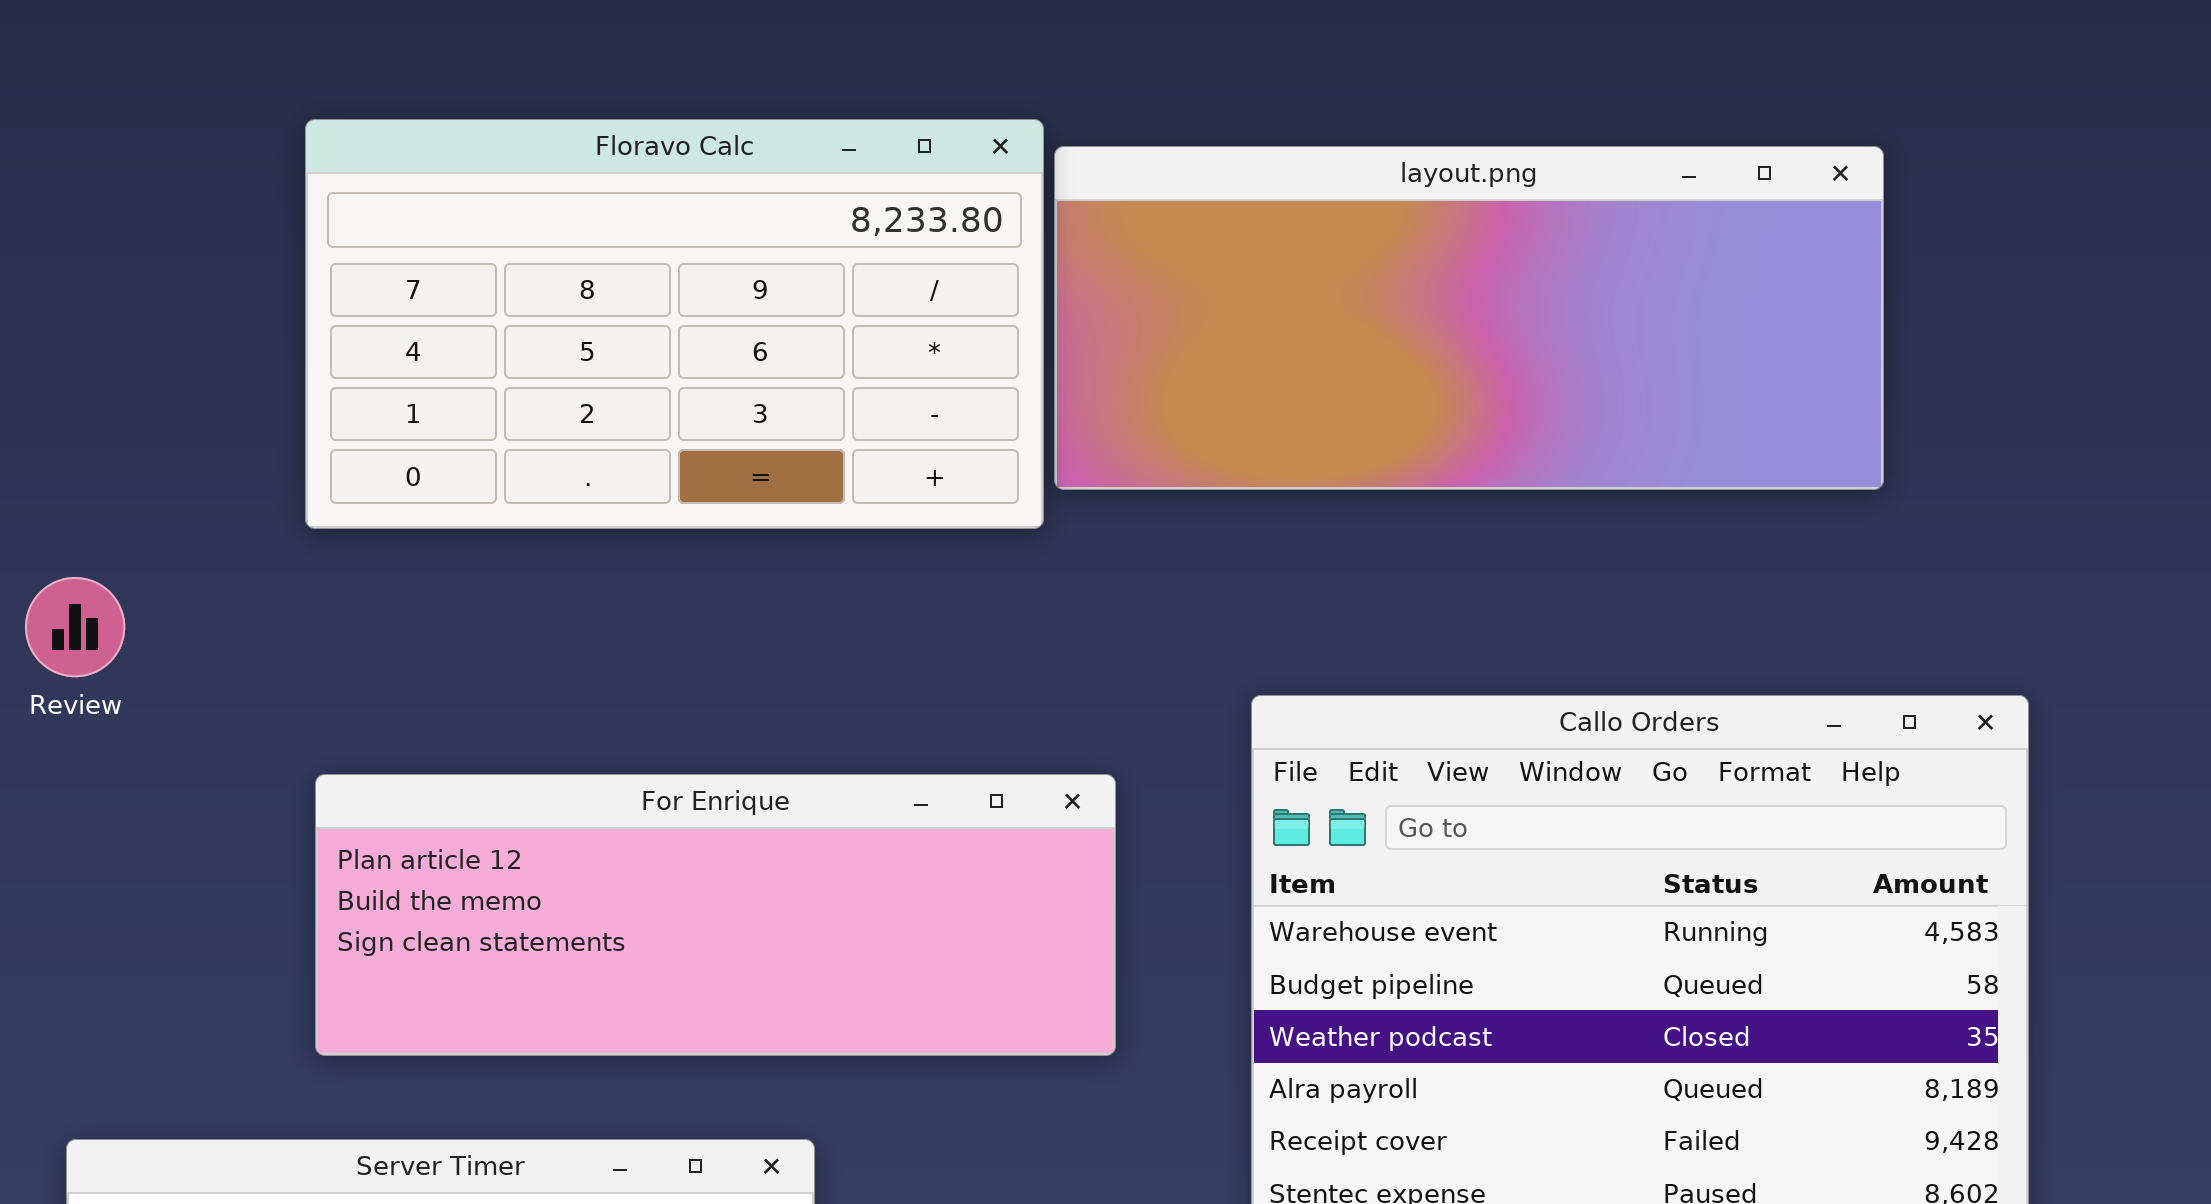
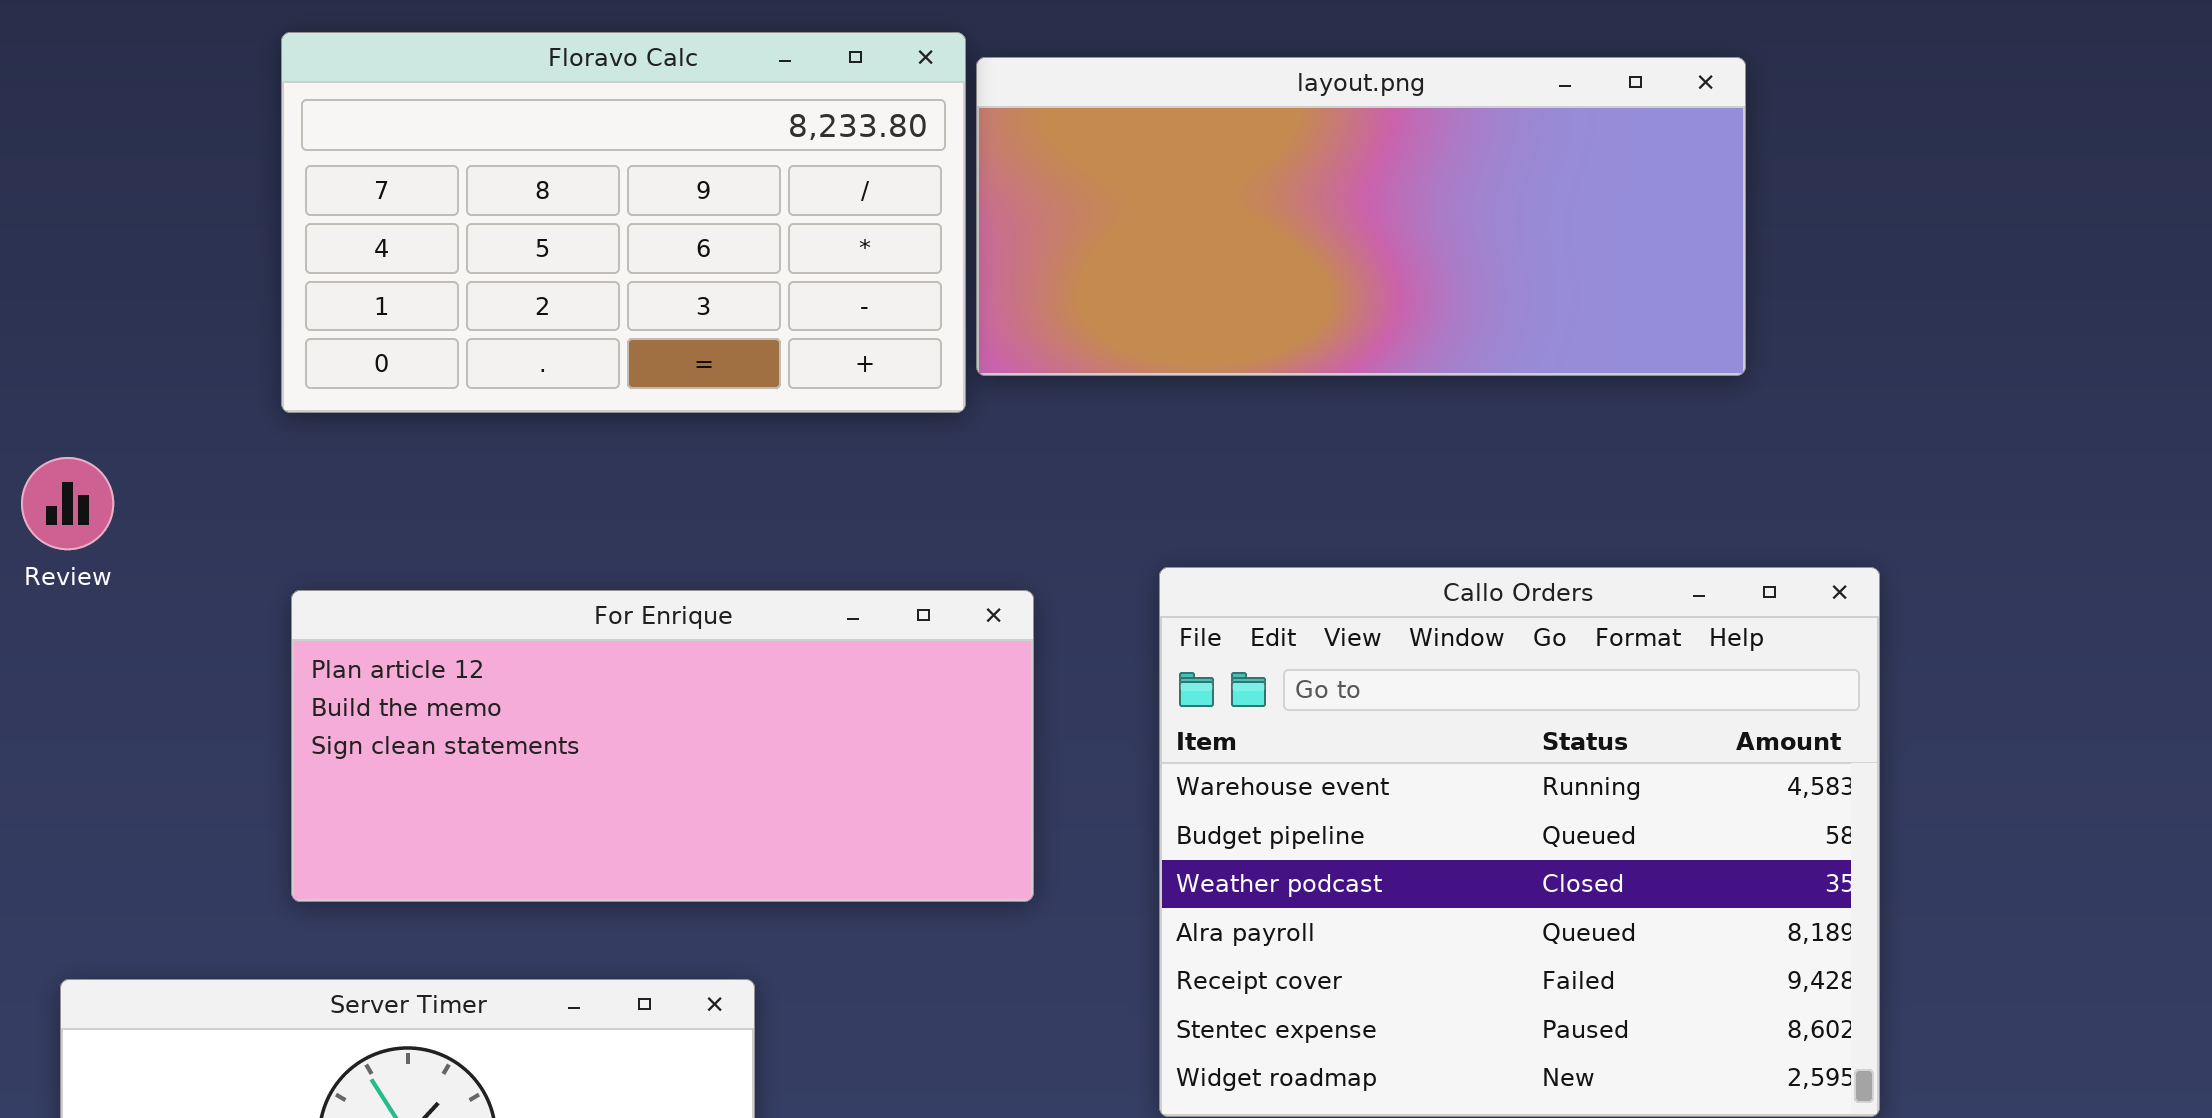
For Enrique: [315,774,1116,1056] -> [291,590,1034,902], resized

